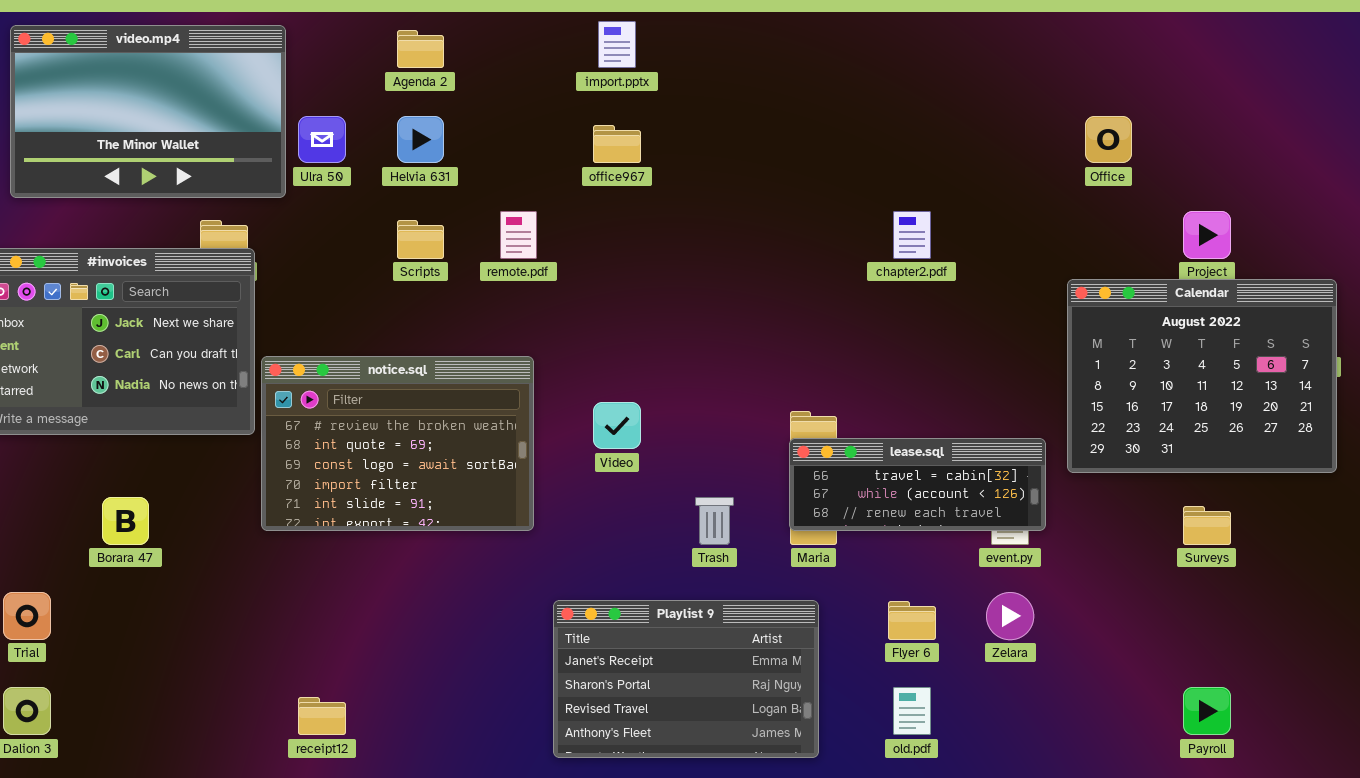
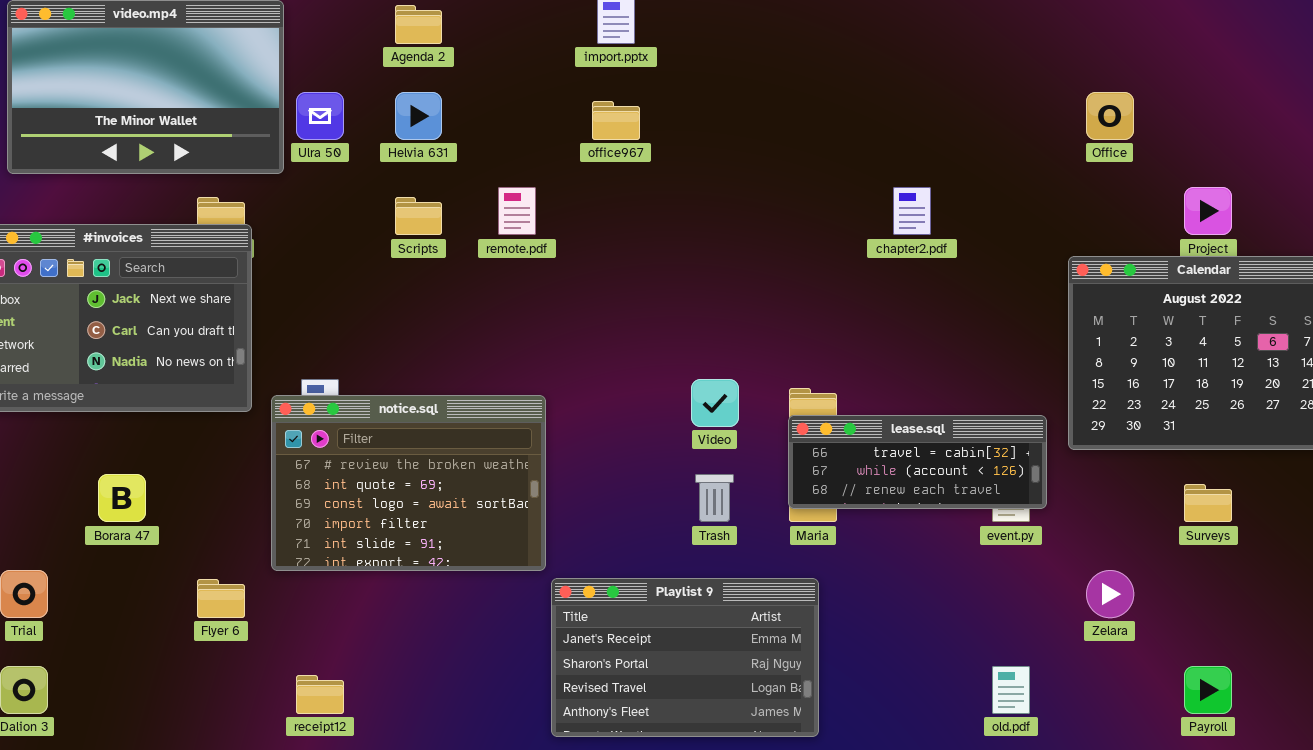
notice.sql: [261,356,534,531] -> [271,395,546,571], moved
Video: [593,402,641,449] -> [691,379,739,427], moved
Zelara: [986,592,1034,640] -> [1086,570,1134,618], moved
Flyer 6: [888,601,936,640] -> [197,579,245,618], moved
old.pdf: [893,687,931,735] -> [992,666,1030,714], moved

